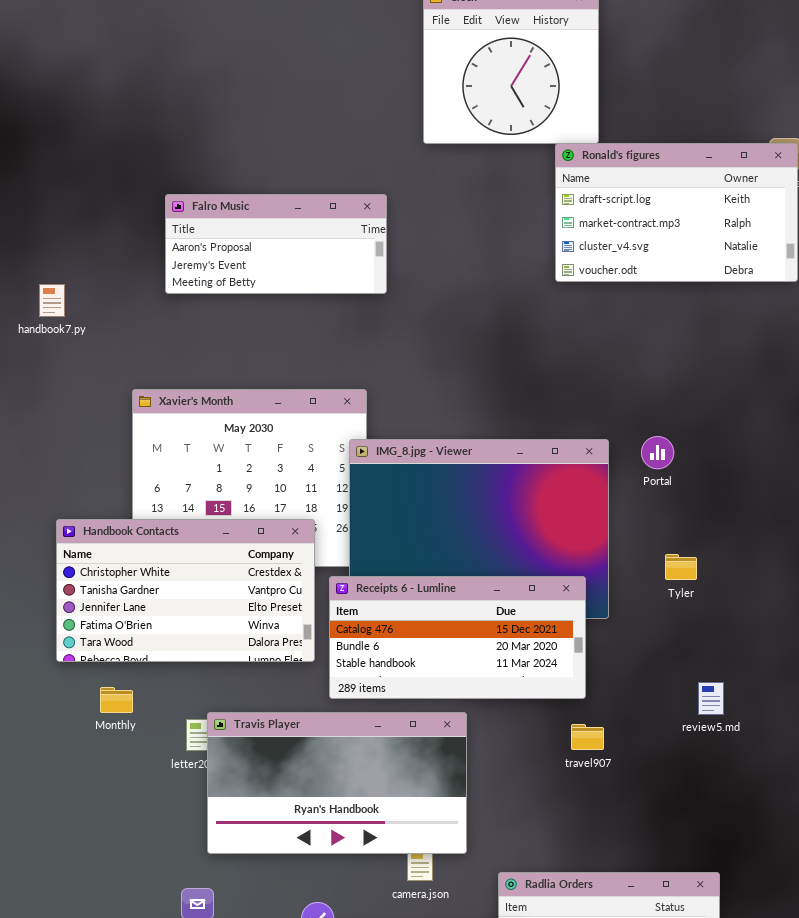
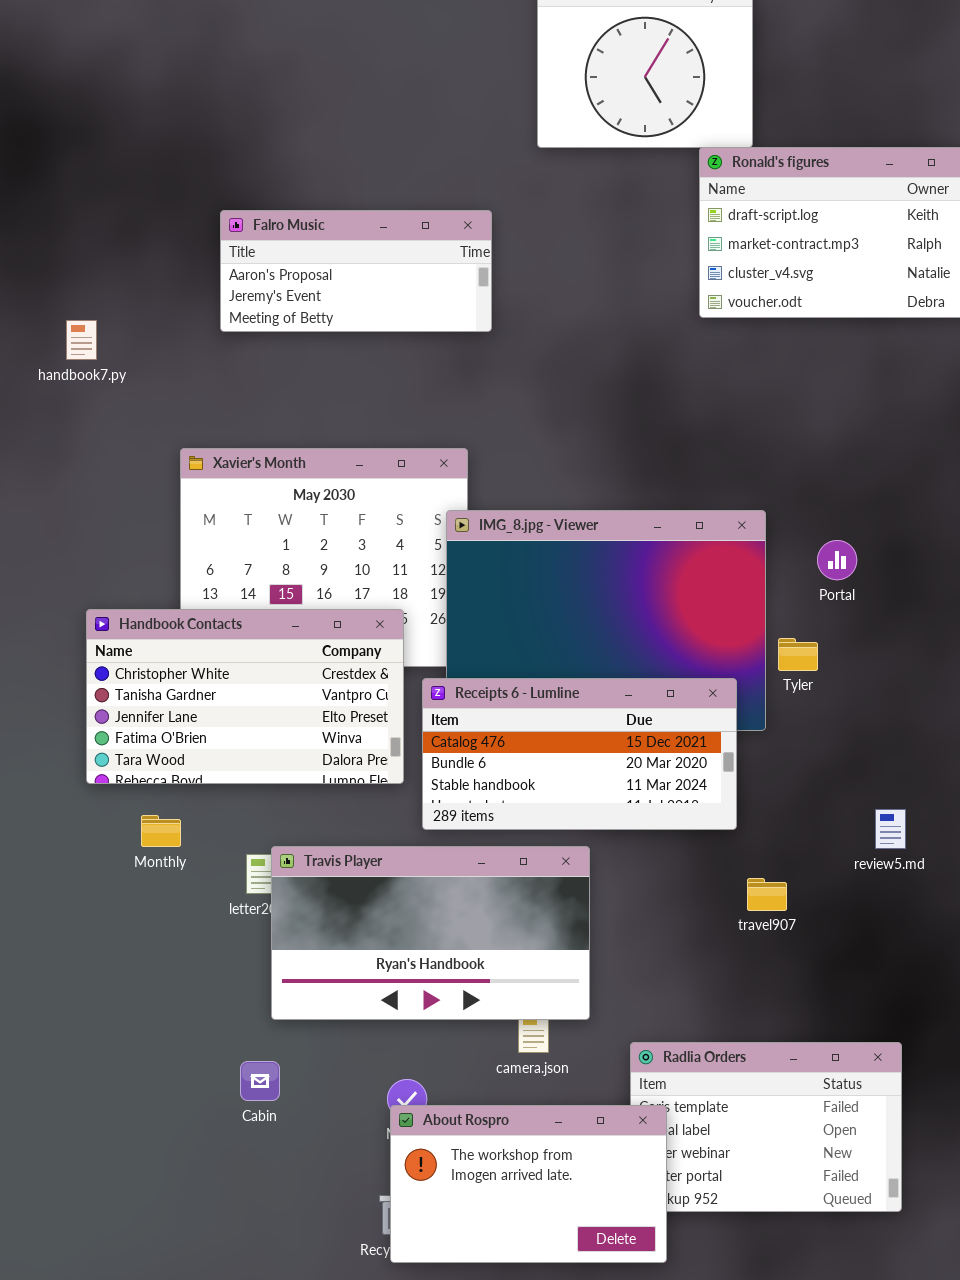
Portal: [641,436,674,469] -> [817,540,857,580], moved
Tyler: [665,554,697,580] -> [778,638,818,671], moved
travel907: [571,724,604,750] -> [747,878,787,911], moved

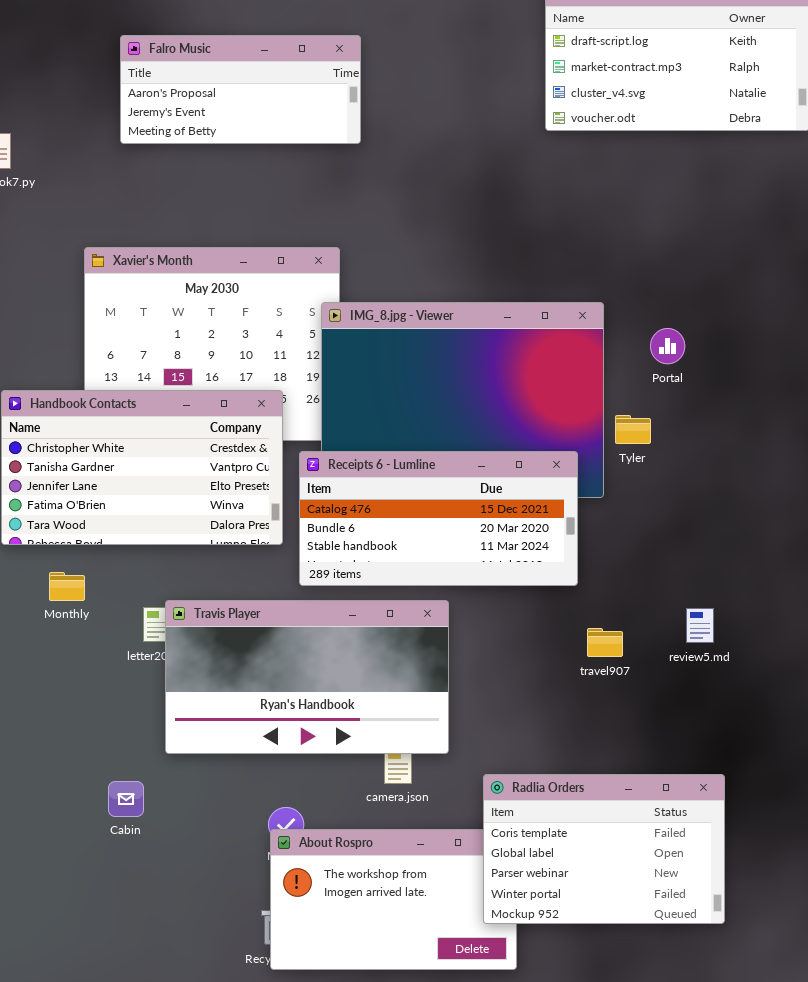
review5.md: [875,809,906,849] -> [686,608,714,643], moved
Radlia Orders: [630,1042,902,1212] -> [483,774,725,924], raised
Cabin: [240,1061,280,1101] -> [108,781,144,817], moved

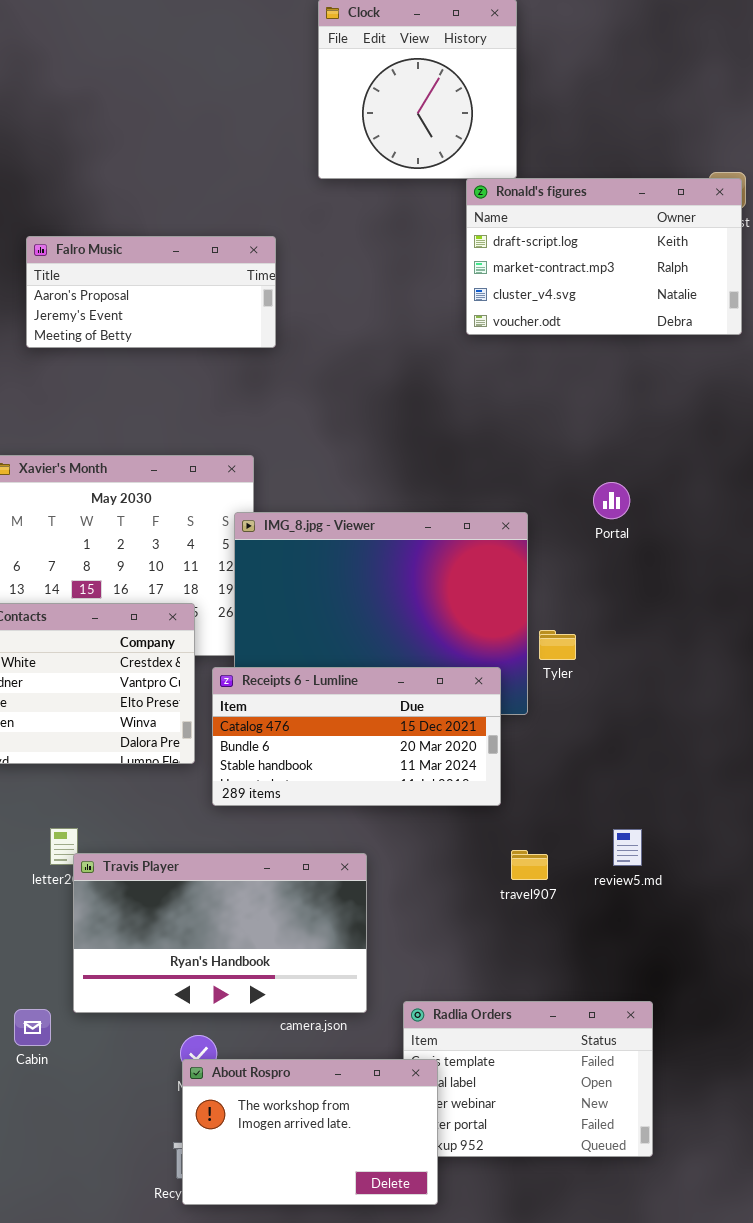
Portal: [650,328,685,364] -> [593,482,630,519], moved
Travis Player: [165,600,449,754] -> [73,853,367,1013], moved
About Rospro: [270,829,517,970] -> [182,1059,438,1205], raised

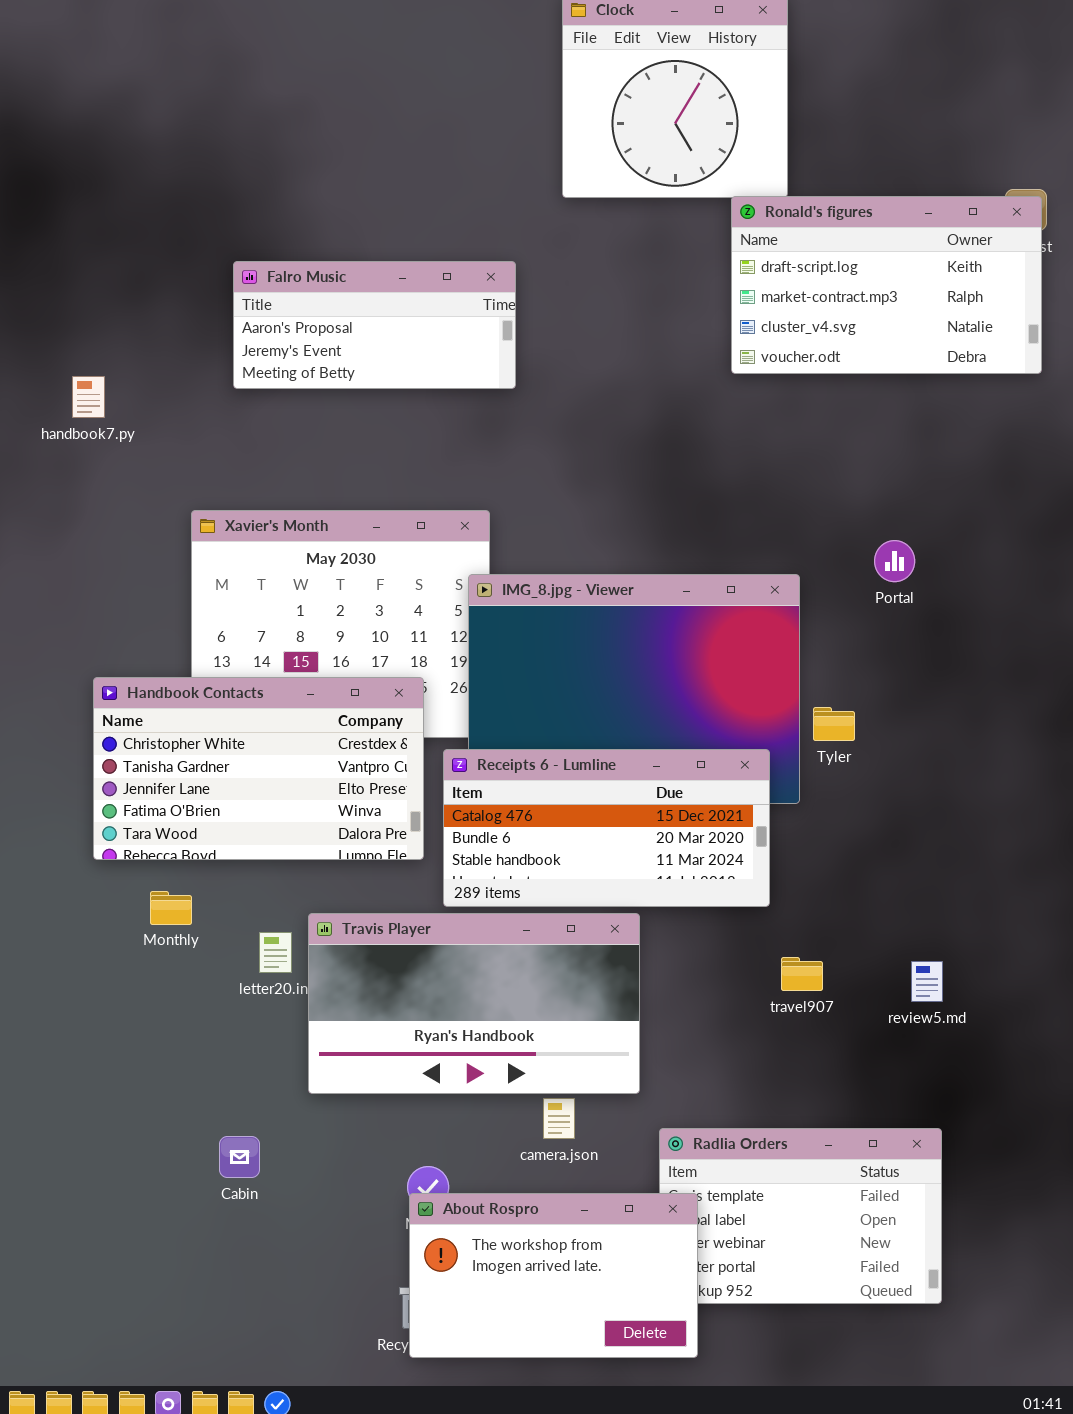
review5.md: [613,829,642,866] -> [911,961,943,1002], moved
Travis Player: [73,853,367,1013] -> [308,913,640,1094], moved

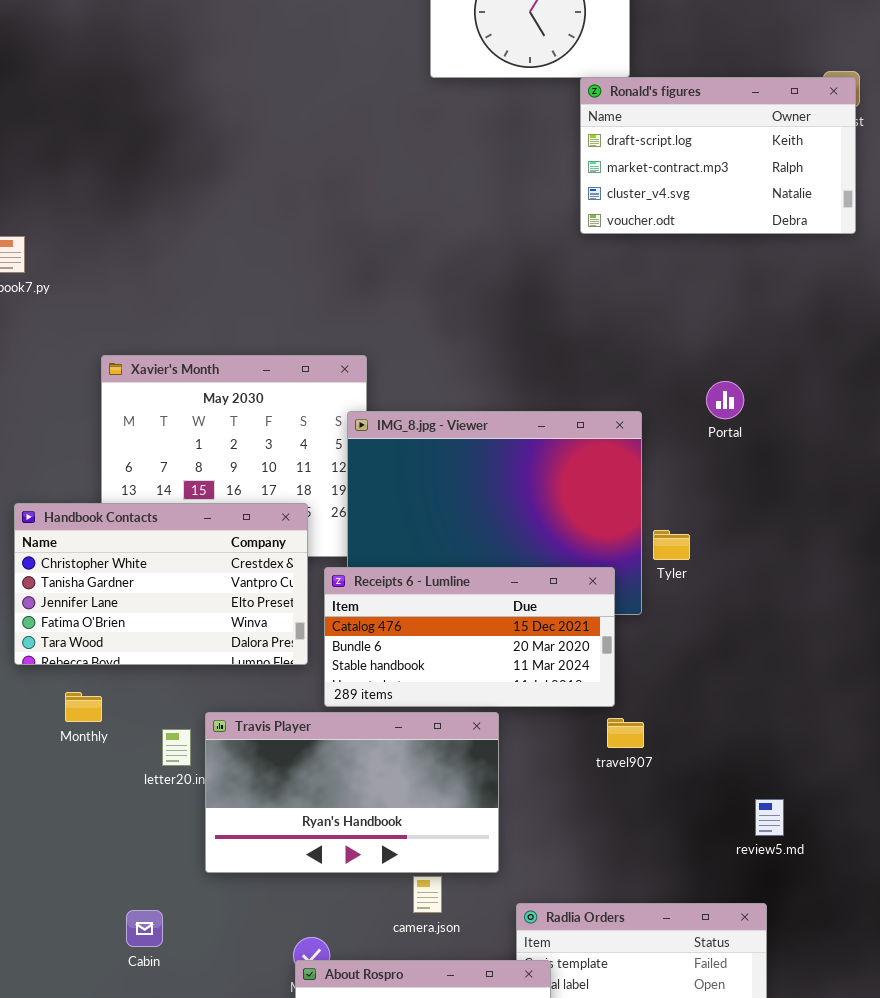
Falro Music: [233,261,516,389] -> none, closed
travel907: [781,957,823,991] -> [607,718,644,748], moved
review5.md: [911,961,943,1002] -> [755,799,784,836], moved

